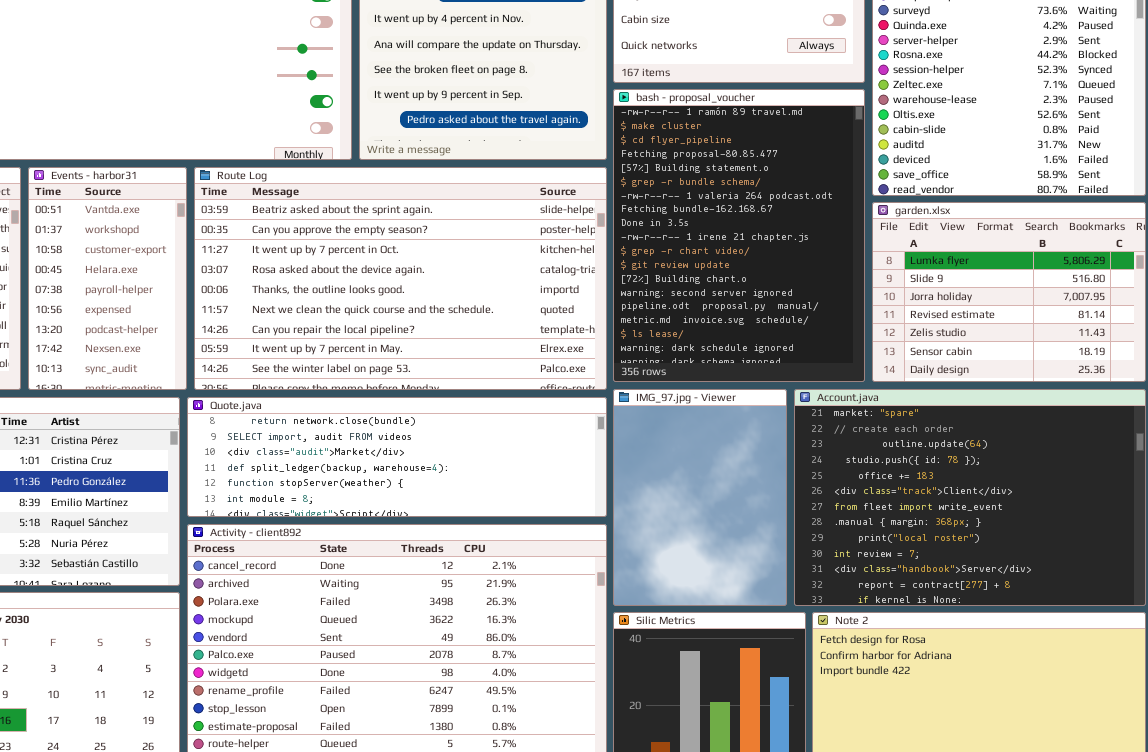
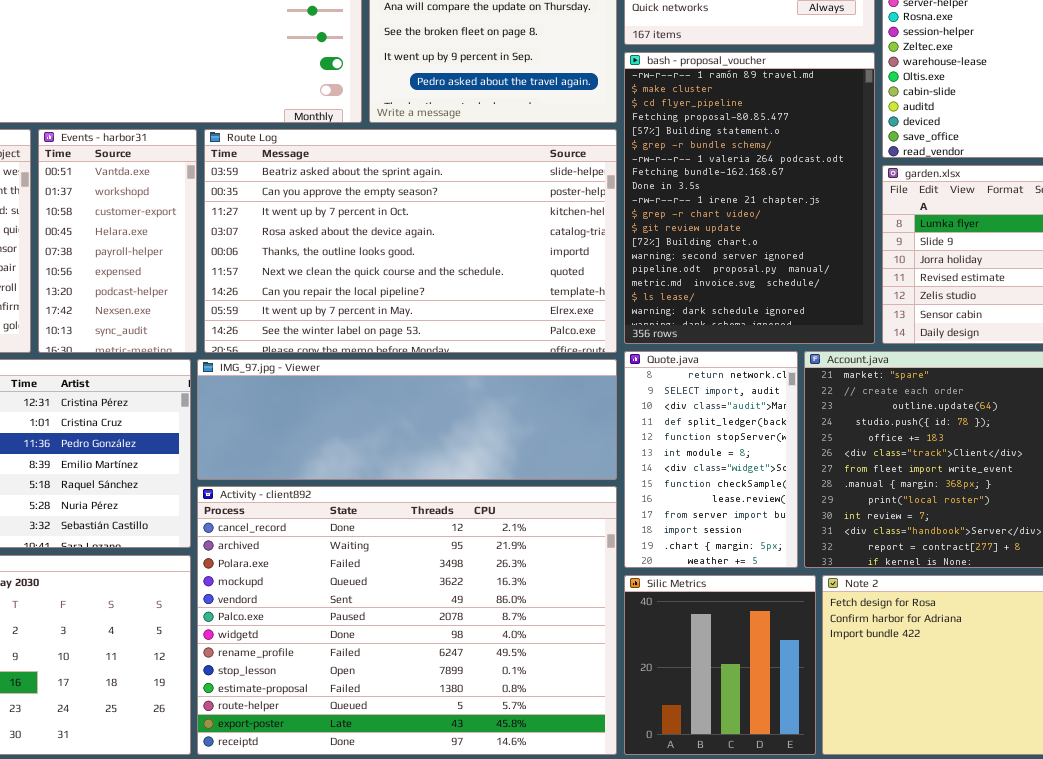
IMG_97.jpg - Viewer: [613,389,787,606] -> [197,359,617,480], moved, resized
Quote.java: [187,397,607,517] -> [624,351,798,568], moved, resized

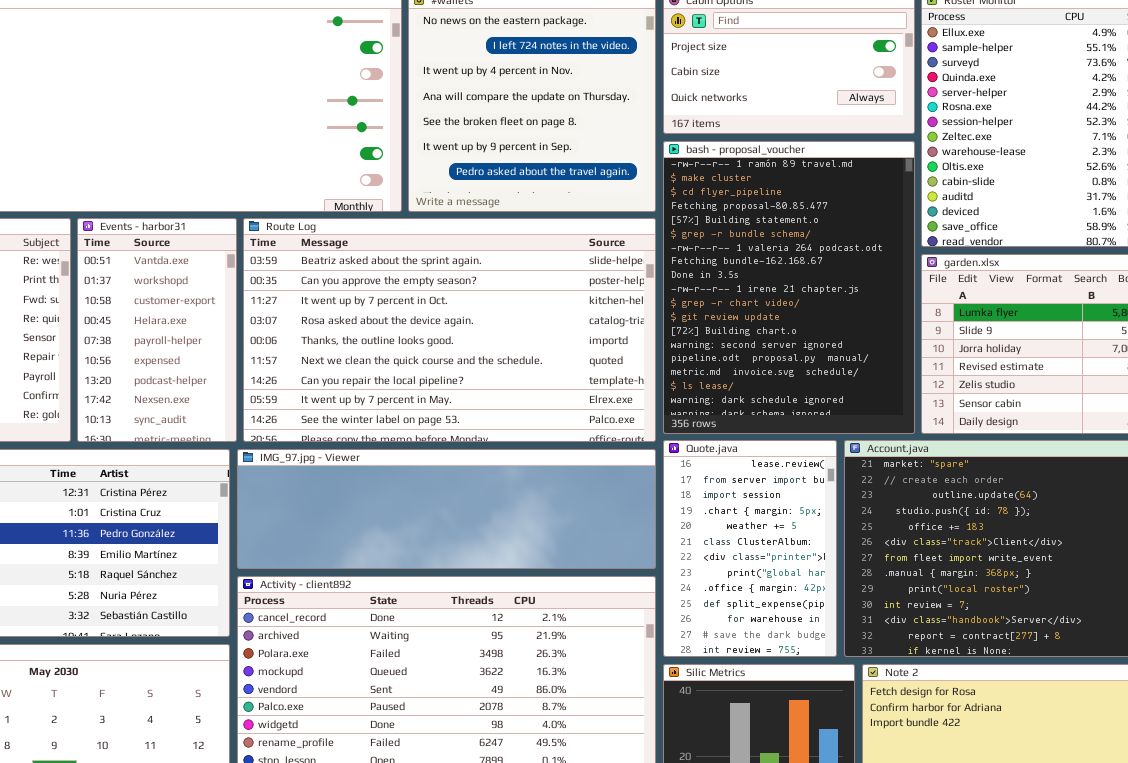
Quote.java: [624,351,798,568] -> [663,440,837,657], scrolled down 8 rows

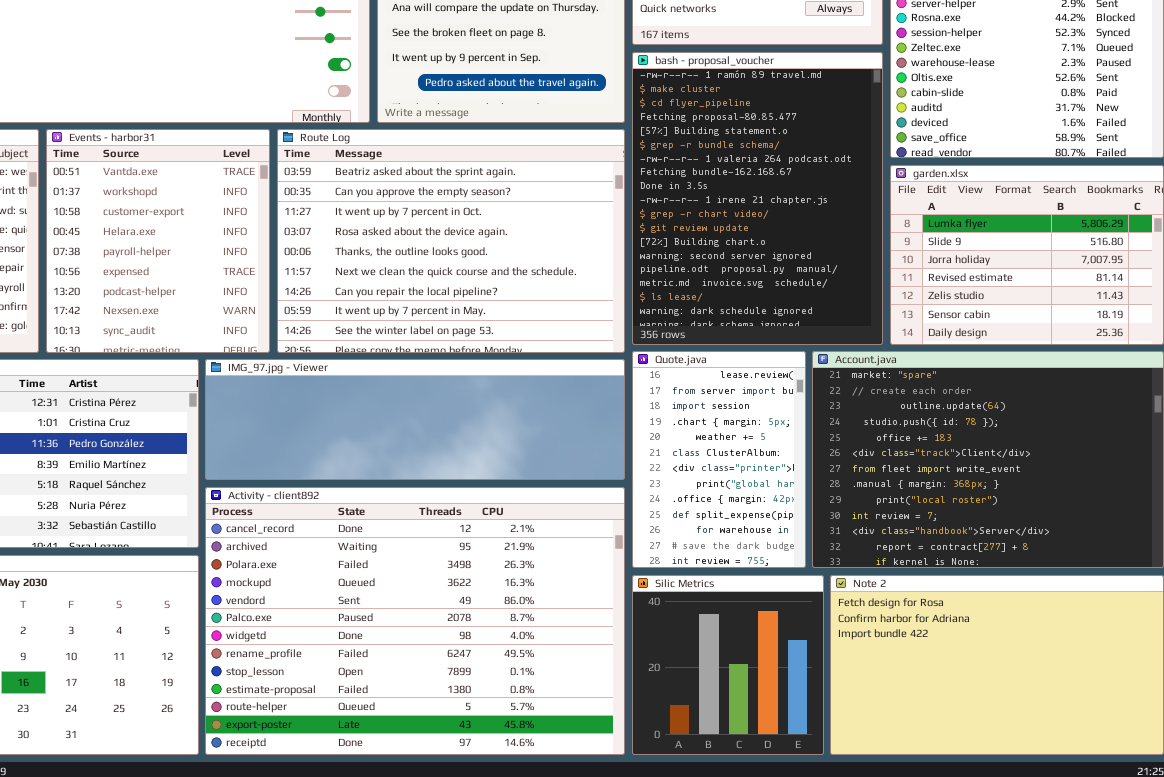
Events - harbor31: [77,218,237,442] -> [46,129,270,353], resized
Route Log: [243,218,656,442] -> [277,129,625,353], resized

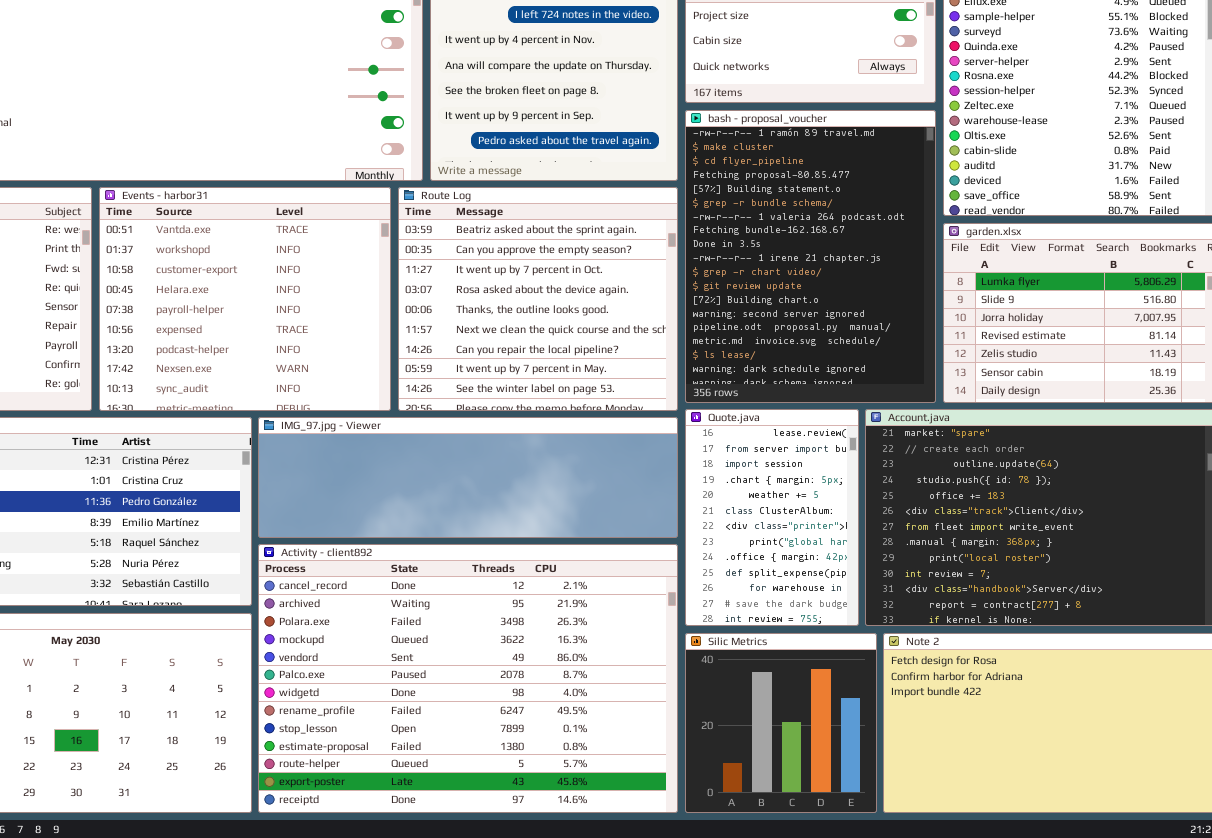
Events - harbor31: [46,129,270,353] -> [99,187,391,411], resized
Route Log: [277,129,625,353] -> [398,187,678,411], resized

